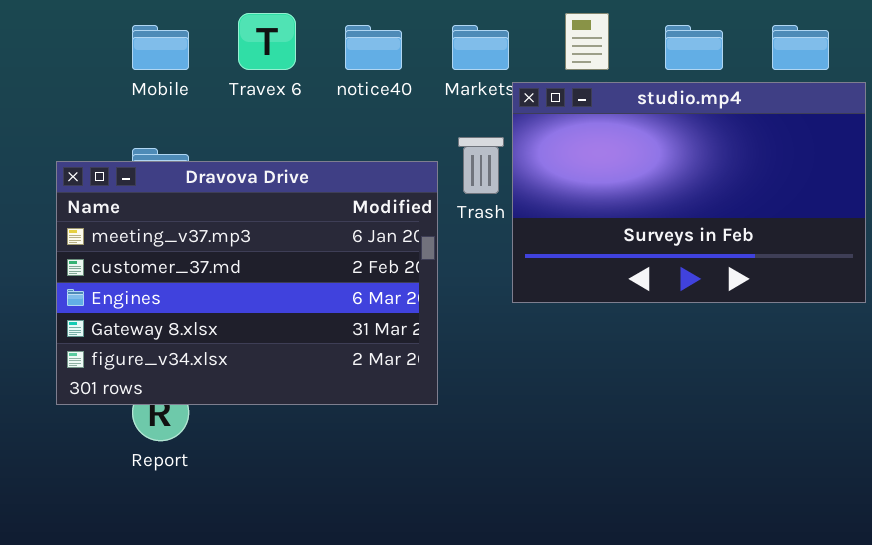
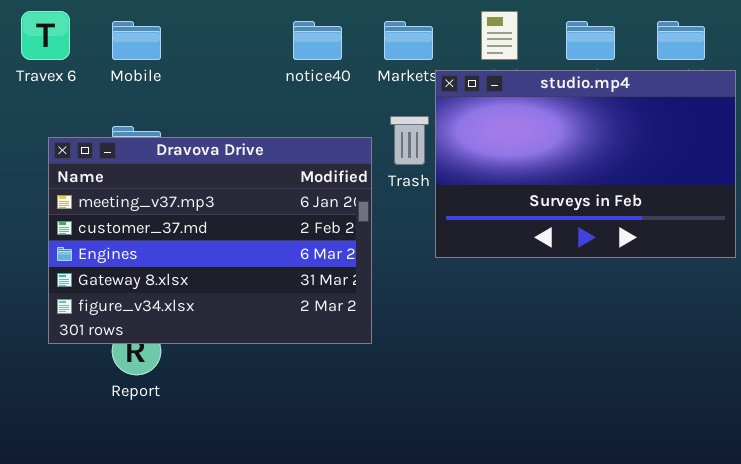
Travex 6: [238,13,296,70] -> [21,11,70,60], moved

